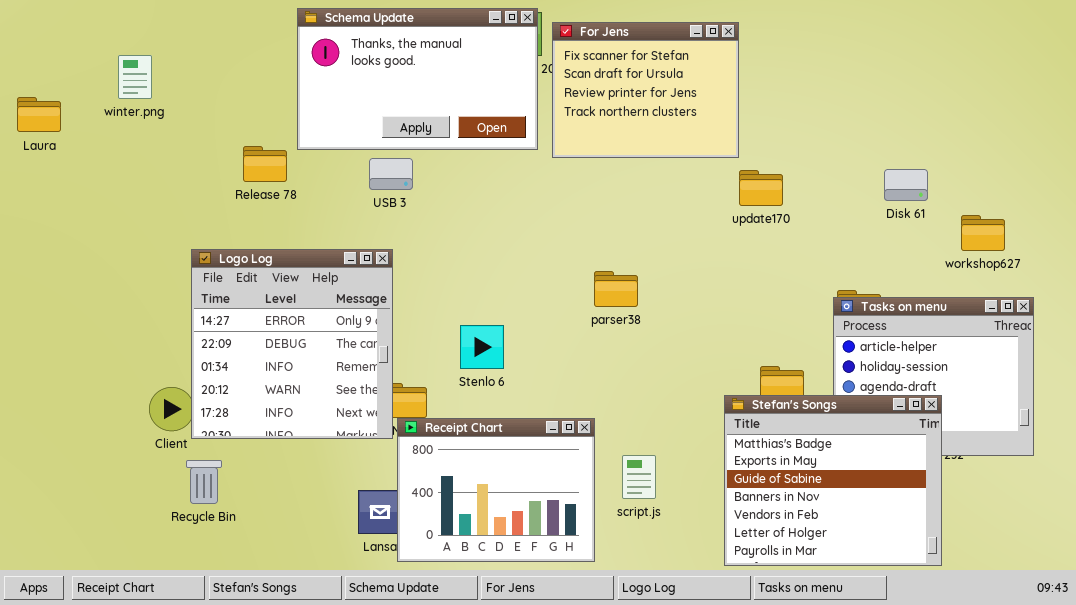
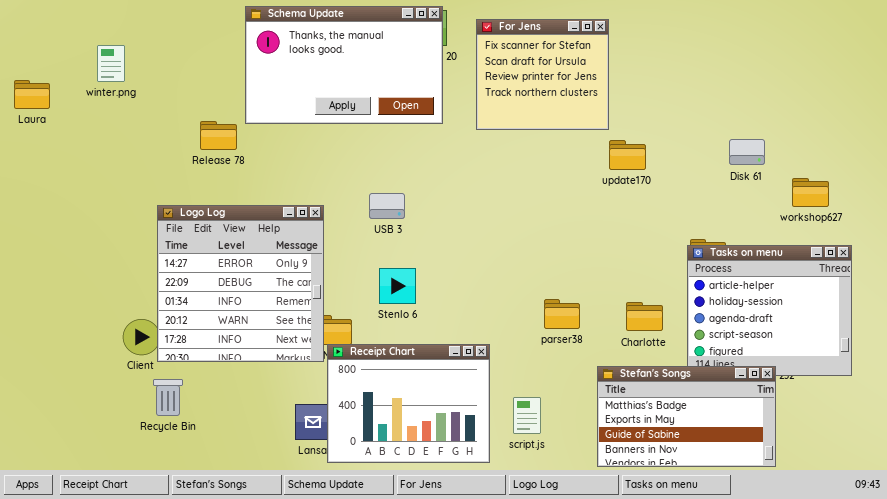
For Jens: [552,22,739,158] -> [476,19,609,130], resized
USB 3: [369,158,413,190] -> [369,193,405,219], moved
parser38: [594,271,638,307] -> [544,299,580,329], moved
Stefan's Songs: [724,395,942,566] -> [597,366,776,467], resized
script.js: [622,455,656,499] -> [513,397,541,434], moved

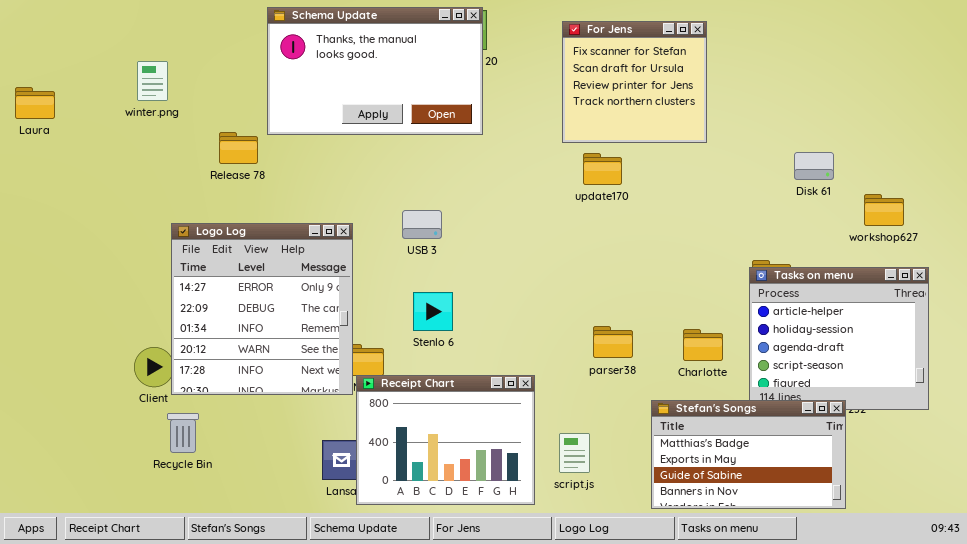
For Jens: [476,19,609,130] -> [562,21,707,143], moved
winter.png: [97,45,125,82] -> [137,61,168,101], moved
update170: [609,140,646,170] -> [583,153,622,185], moved

